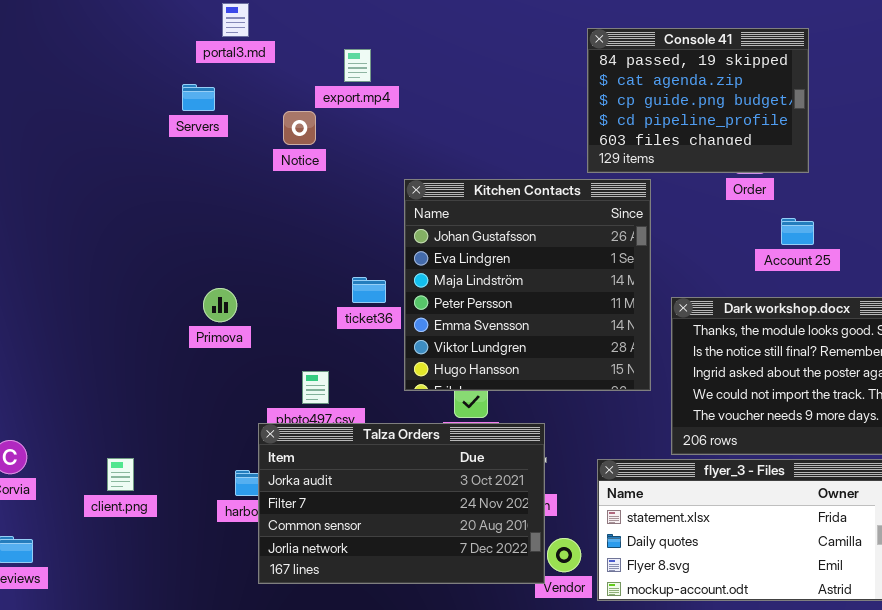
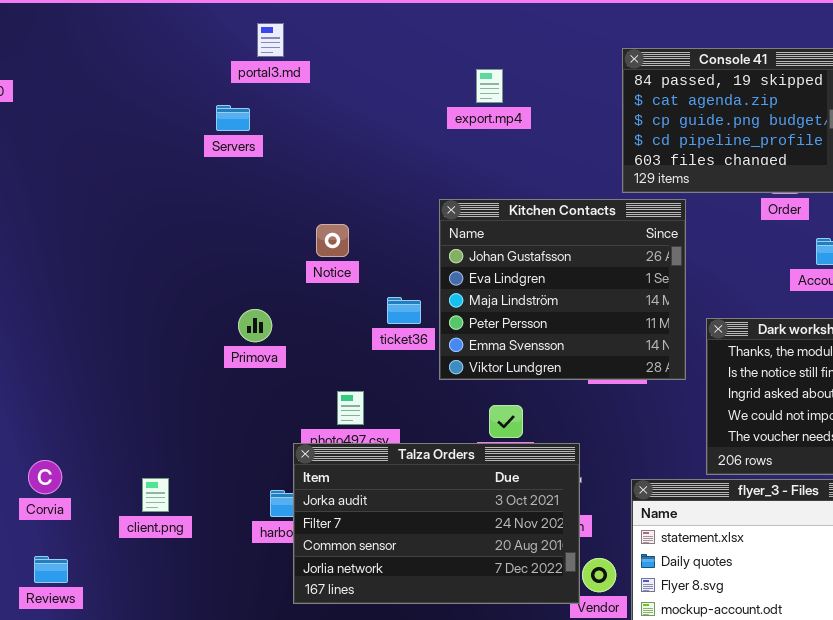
export.mp4: [344,49,371,82] -> [476,69,503,103], moved
Notice: [283,111,316,145] -> [316,224,349,257], moved
Kitchen Contacts: [404,179,651,391] -> [439,199,686,380], resized

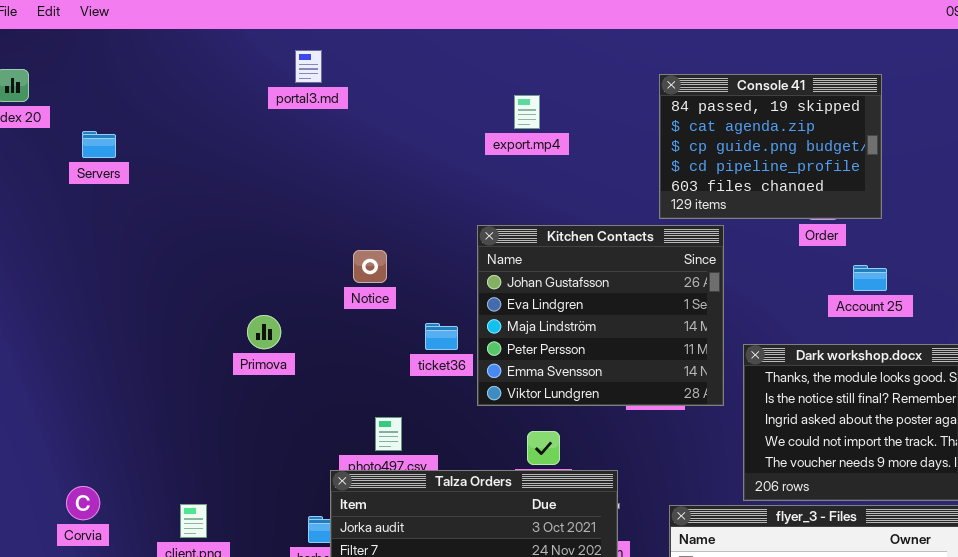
Servers: [216,105,250,131] -> [82,131,116,158], moved
Primova: [238,309,272,342] -> [247,315,281,349], moved

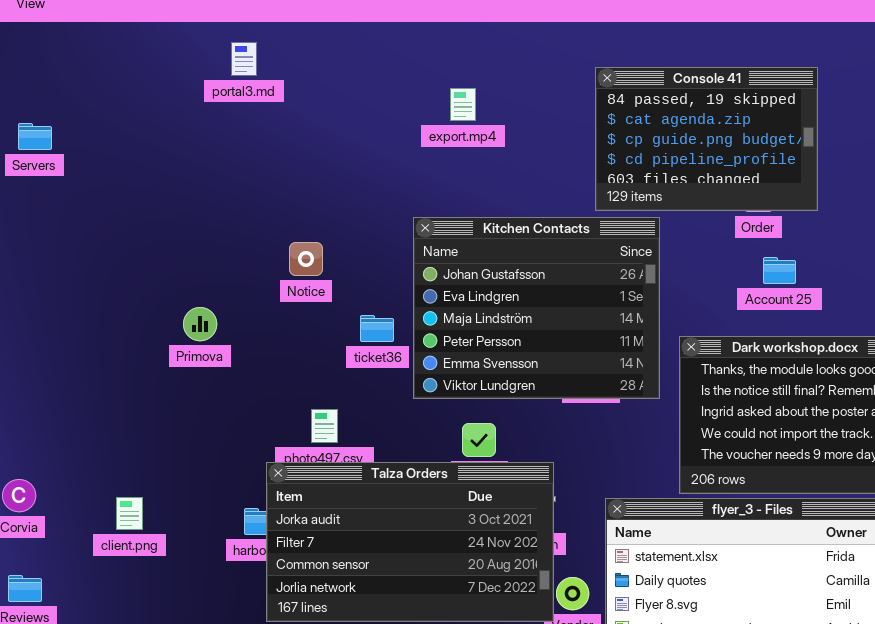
Account 25: [853,265,887,291] -> [763,257,796,284], moved

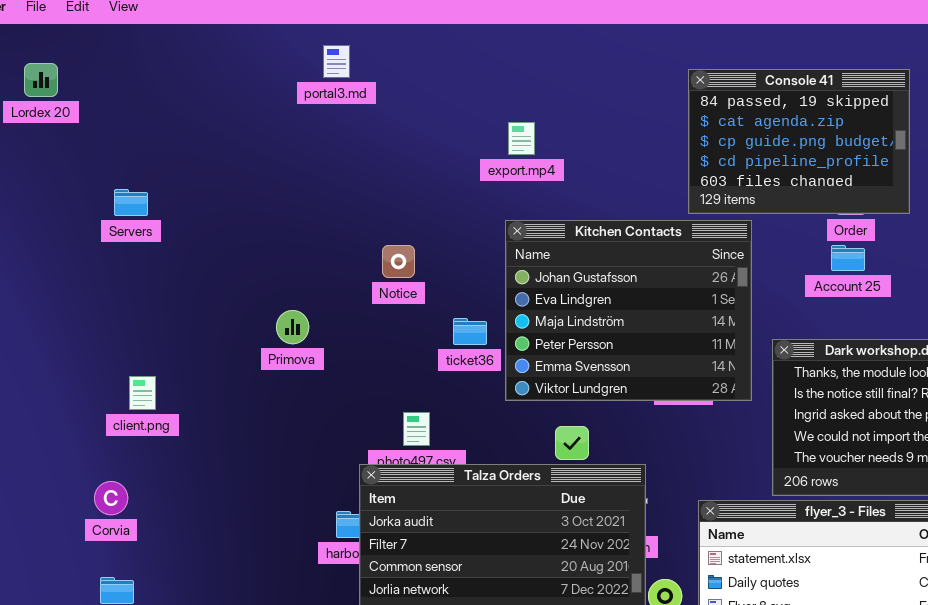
export.mp4: [450,88,476,121] -> [508,122,535,155], moved
Servers: [18,123,52,150] -> [114,189,148,216], moved
Account 25: [763,257,796,284] -> [831,245,865,271], moved
client.png: [116,497,143,530] -> [129,376,156,410], moved

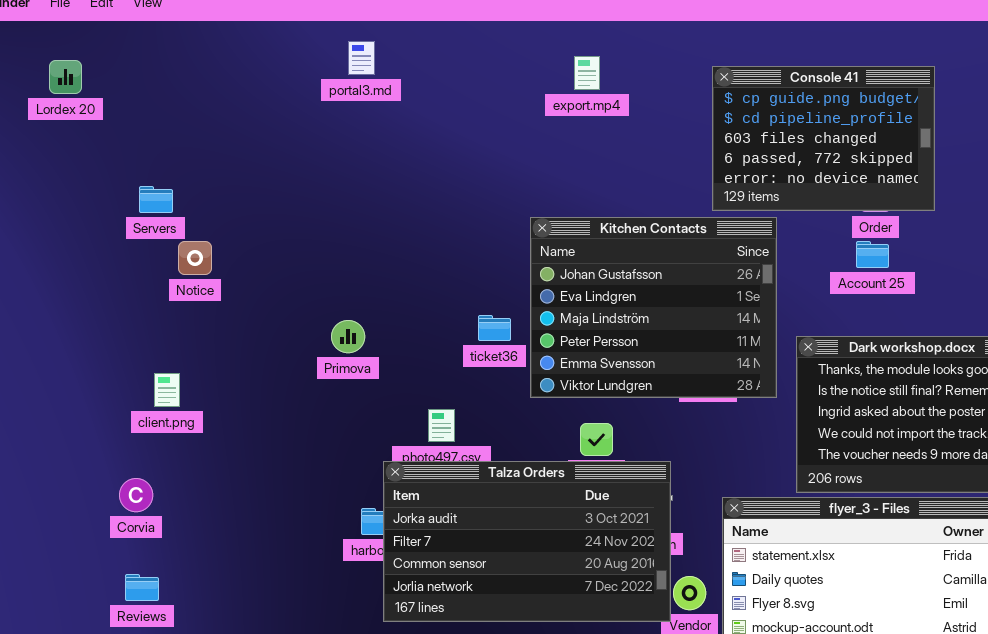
Console 41: [688,69,910,214] -> [712,66,935,211], scrolled down 2 rows
export.mp4: [508,122,535,155] -> [574,56,600,90], moved
Notice: [382,245,415,278] -> [178,241,212,275], moved
Primova: [276,310,309,344] -> [331,320,365,353], moved

